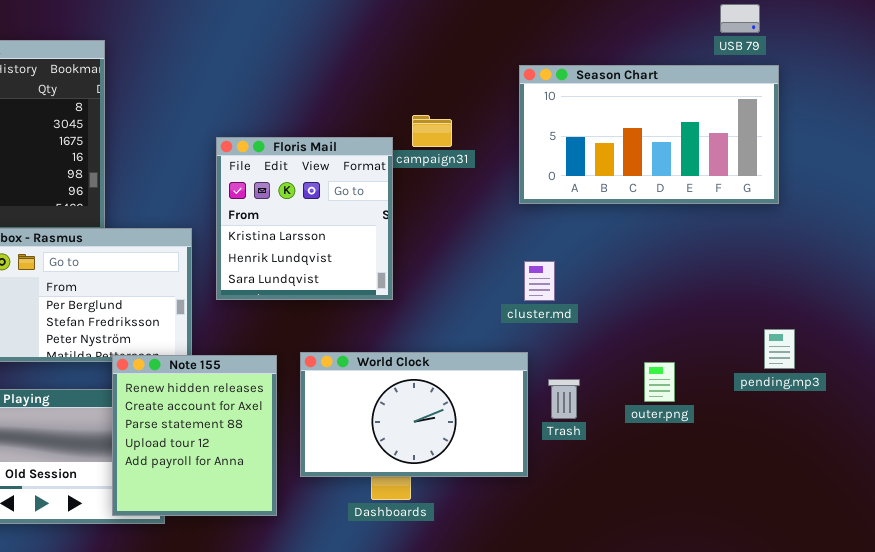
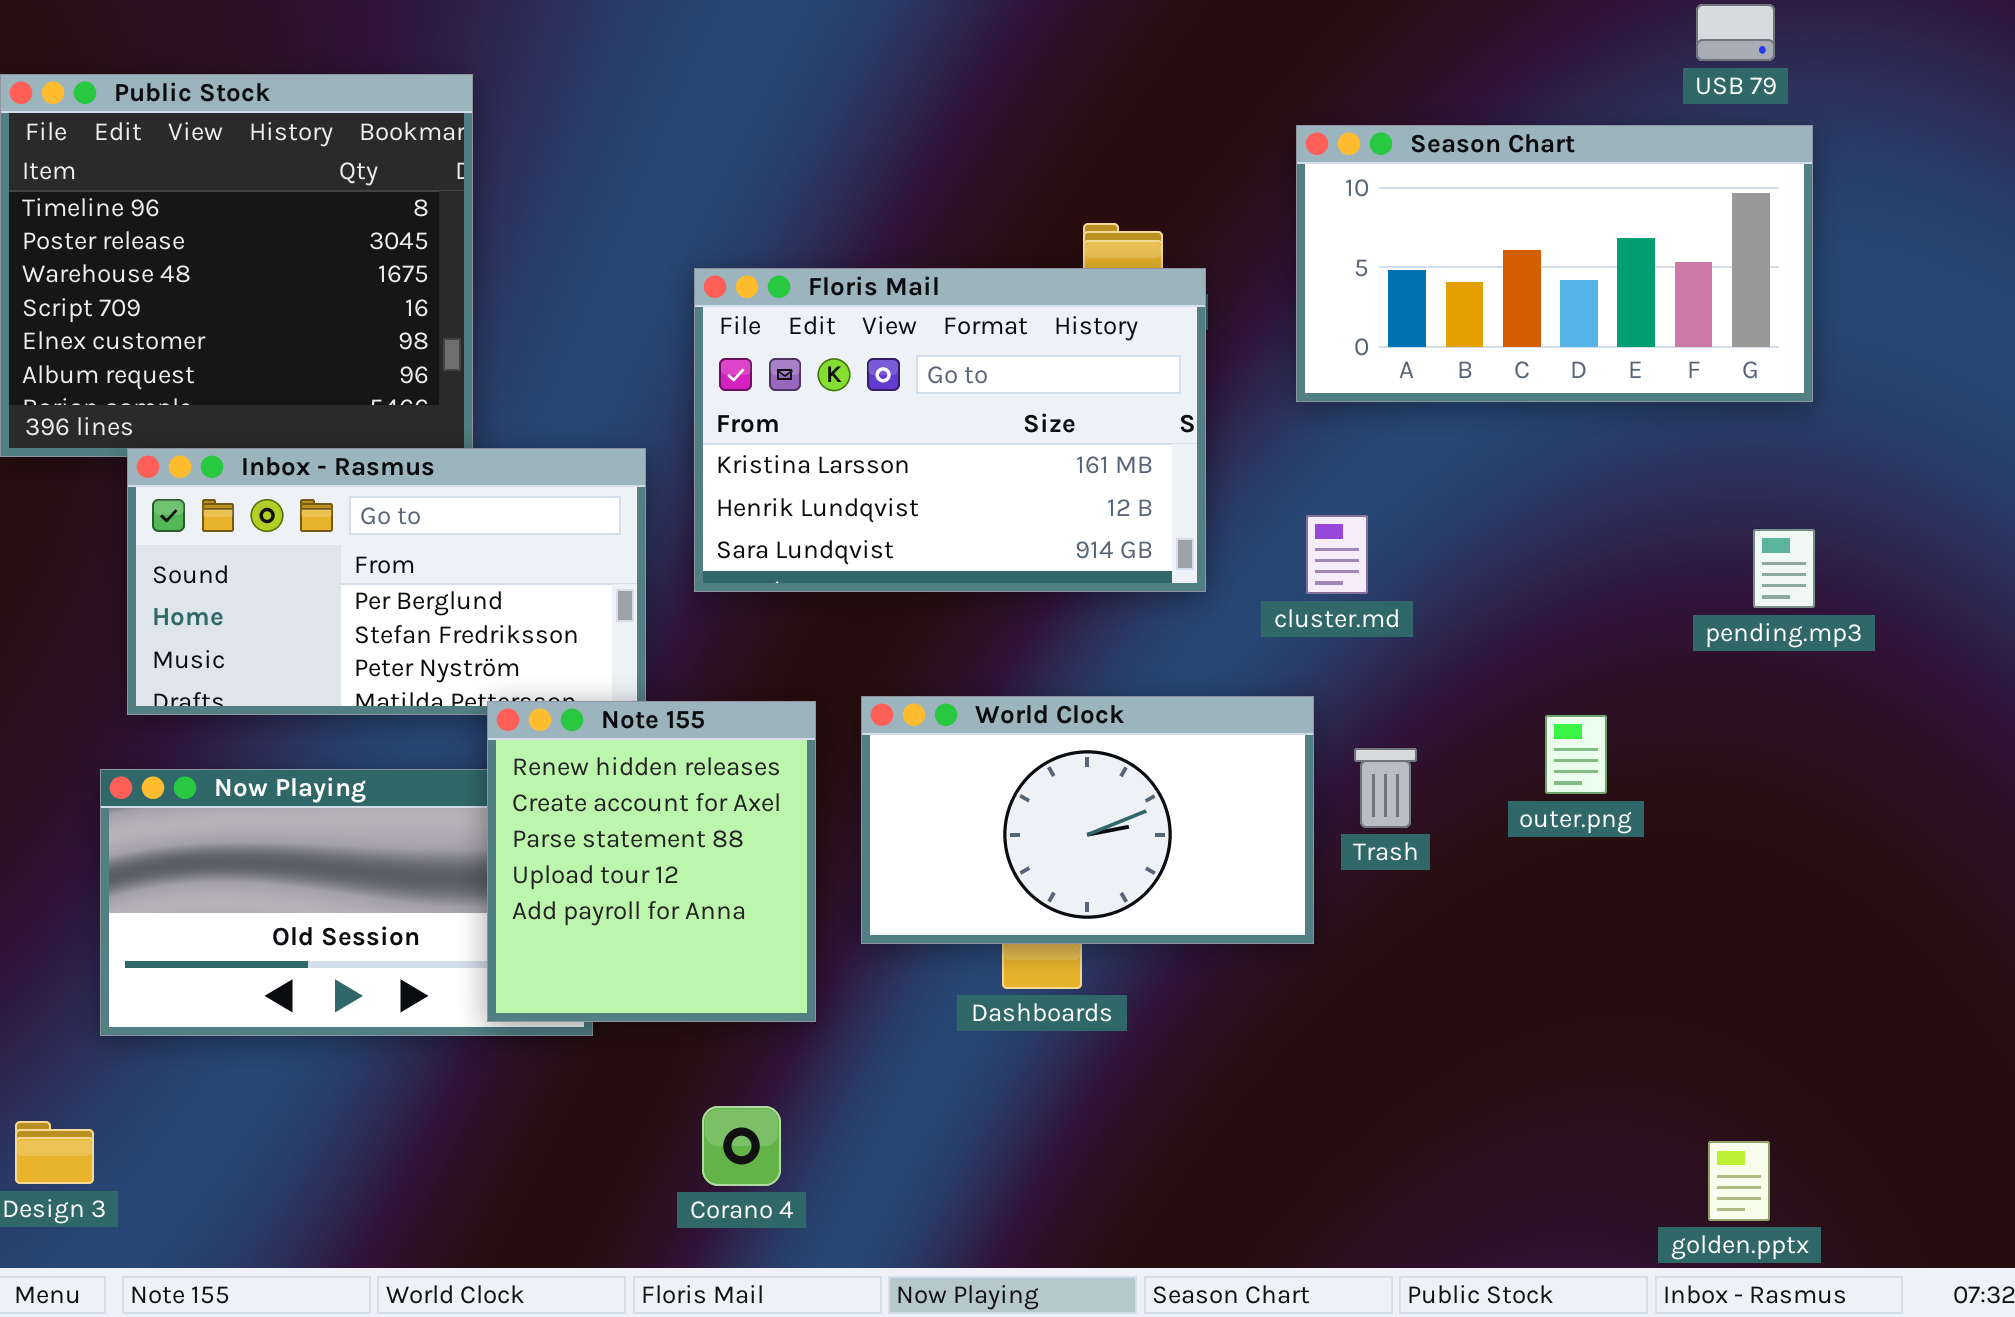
Floris Mail: [216,137,393,300] -> [694,268,1206,592], resized
pending.mp3: [764,329,795,369] -> [1753,529,1815,608], moved

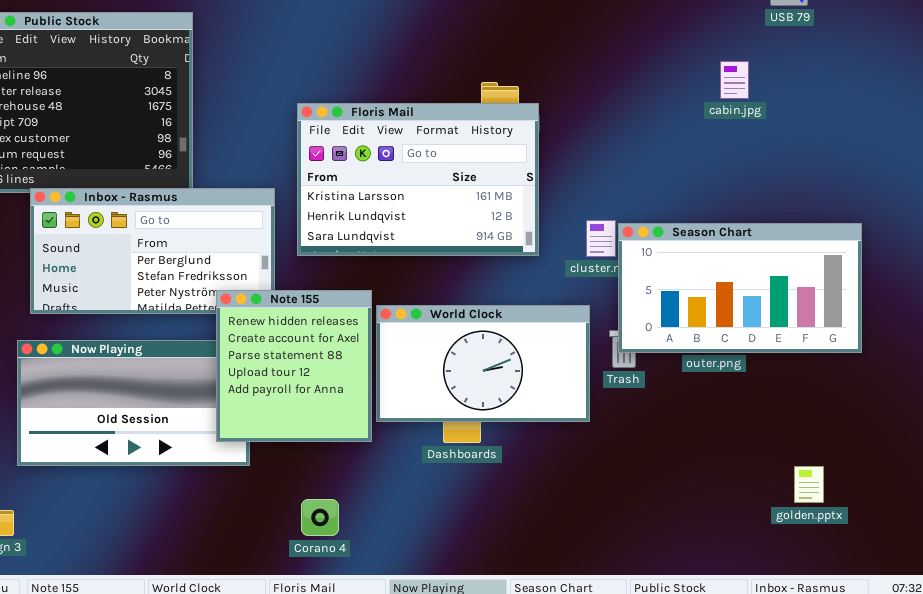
Season Chart: [1296,125,1813,402] -> [618,223,862,353], moved
Note 155: [487,701,816,1022] -> [216,290,372,442], moved
golden.pptx: [1708,1141,1770,1221] -> [794,466,824,503], moved

